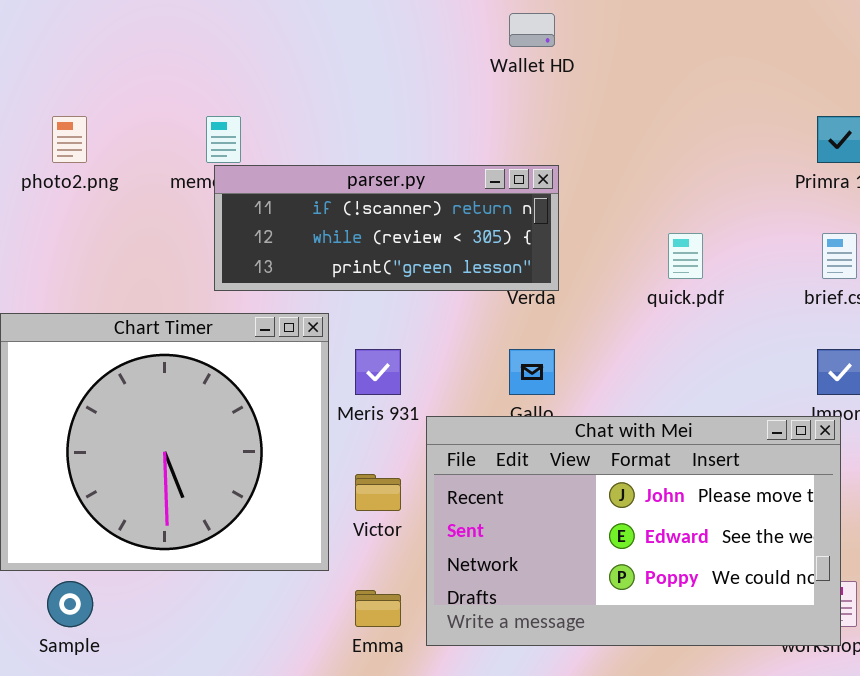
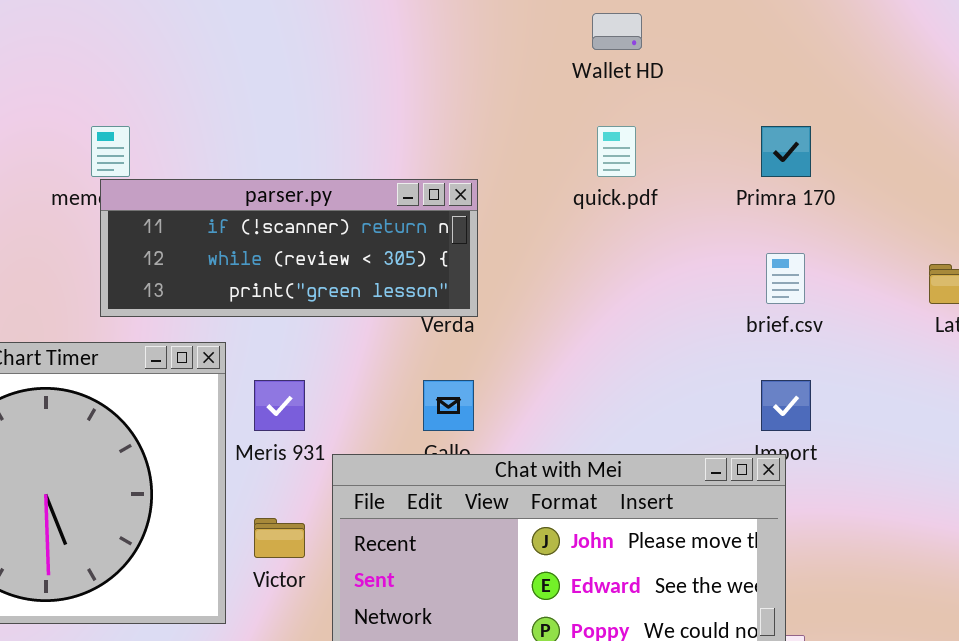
Wallet HD: [509,13,555,47] -> [592,13,642,50], moved
quick.pdf: [668,233,703,279] -> [597,126,636,177], moved

